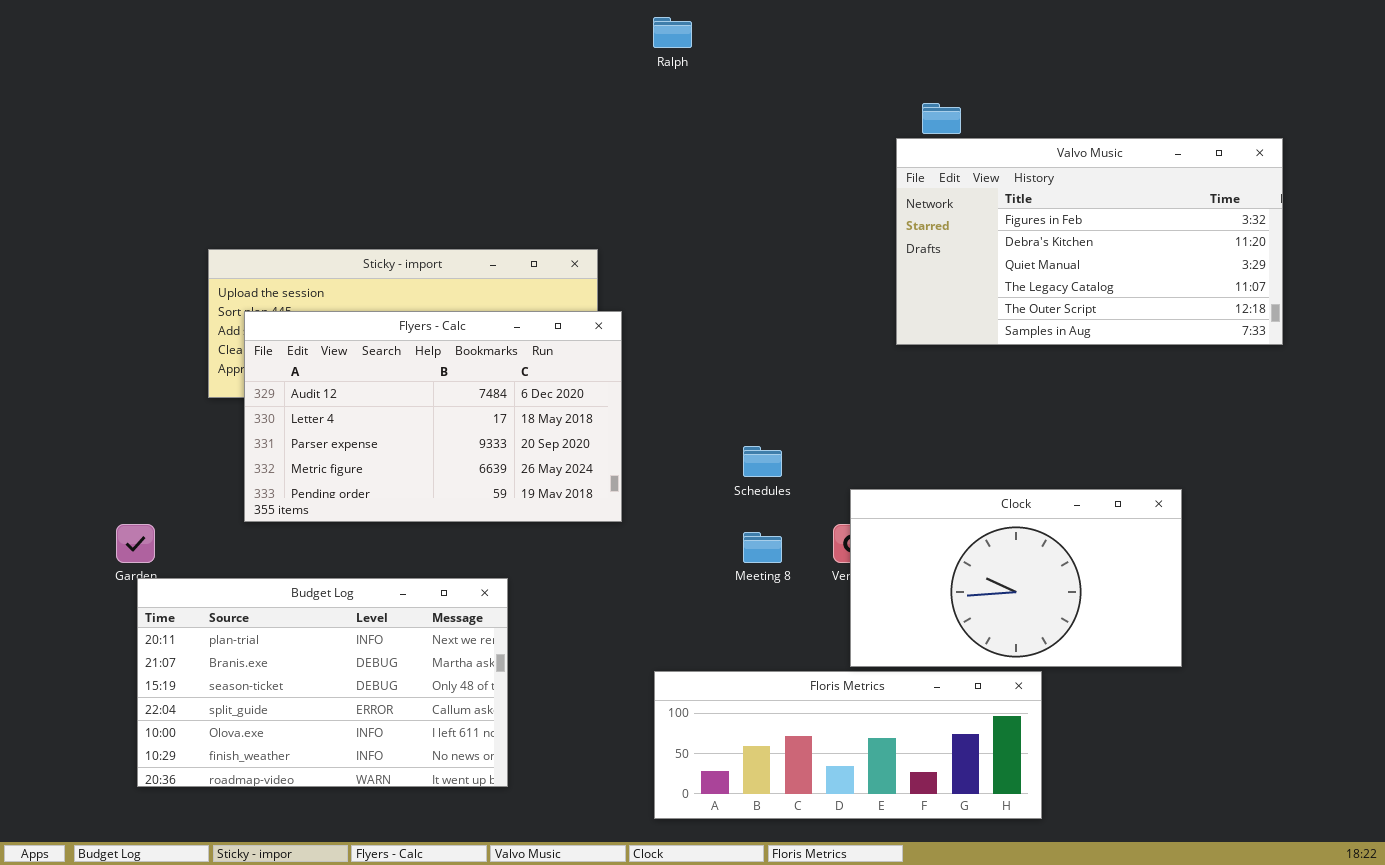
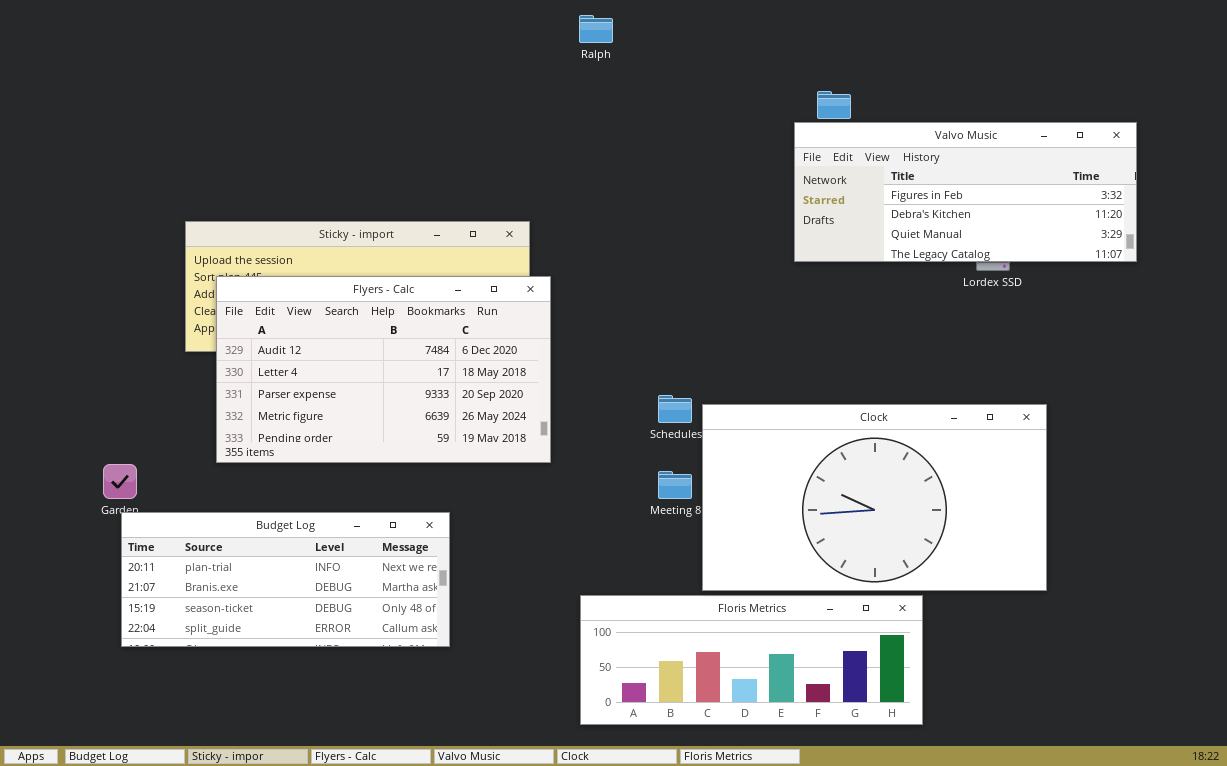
Valvo Music: [896,138,1283,345] -> [794,122,1137,262], resized
Clock: [850,489,1182,667] -> [702,404,1047,591], resized
Budget Log: [137,578,508,787] -> [121,512,450,647], resized

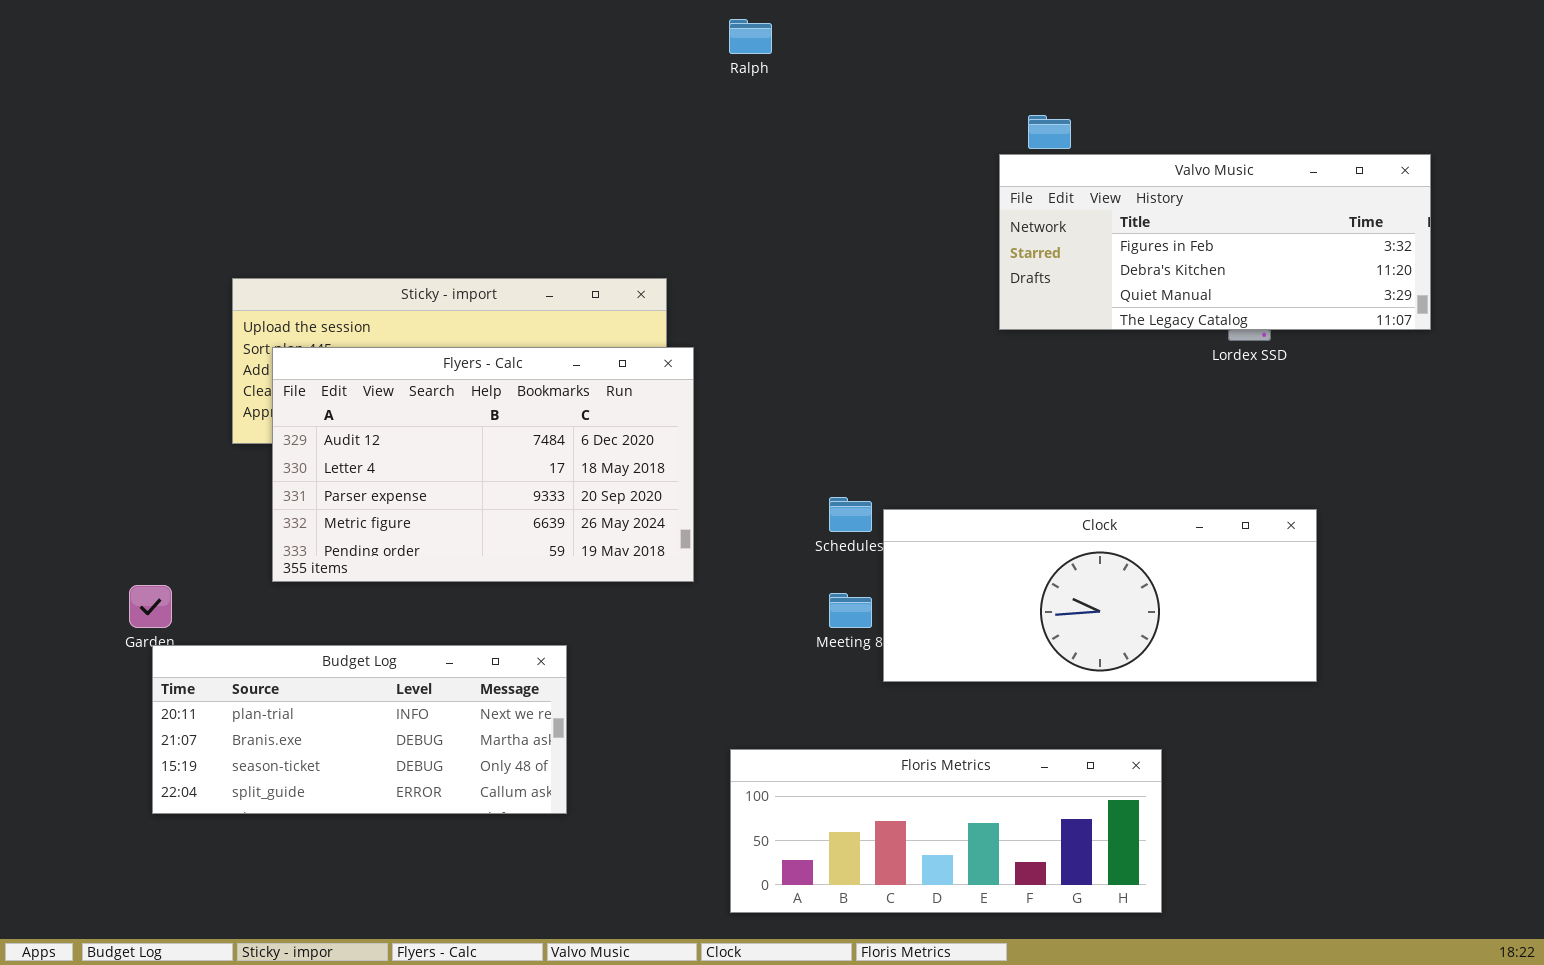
Clock: [702,404,1047,591] -> [883,509,1317,682], resized

